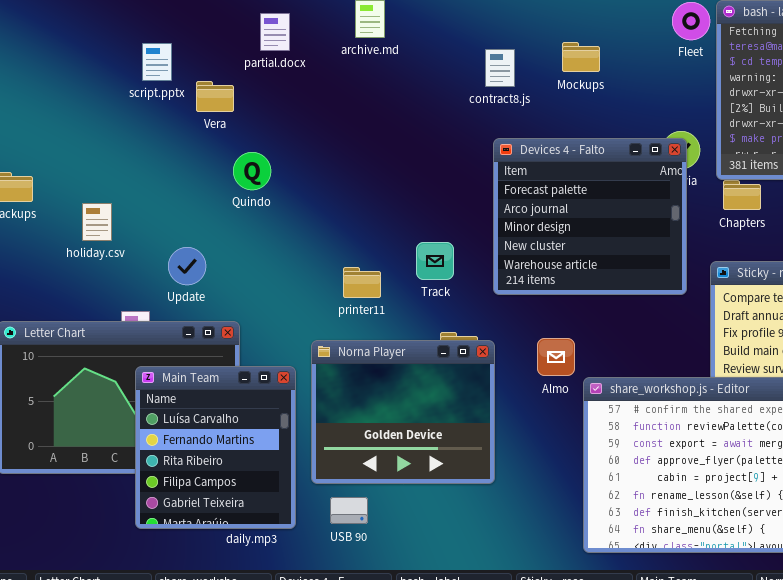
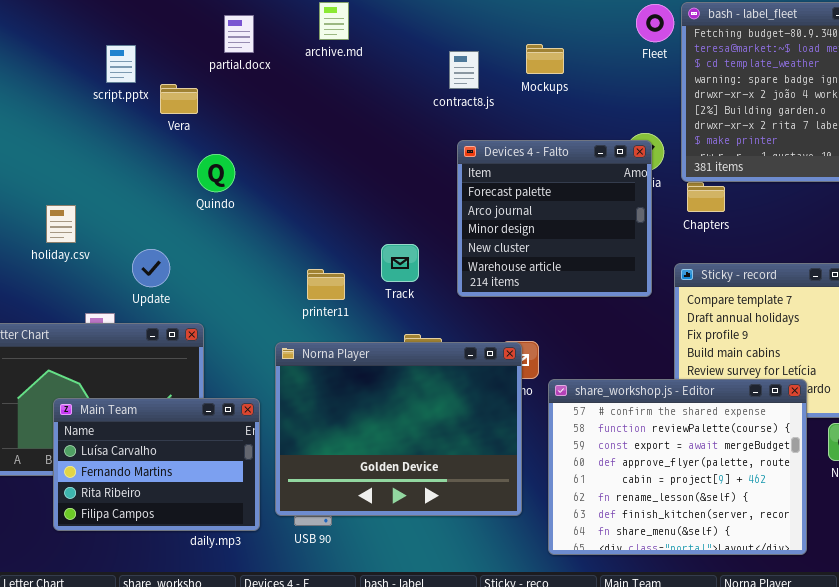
Norna Player: [311,340,495,484] -> [275,342,522,516], resized
Main Team: [135,366,296,529] -> [53,398,260,531], resized

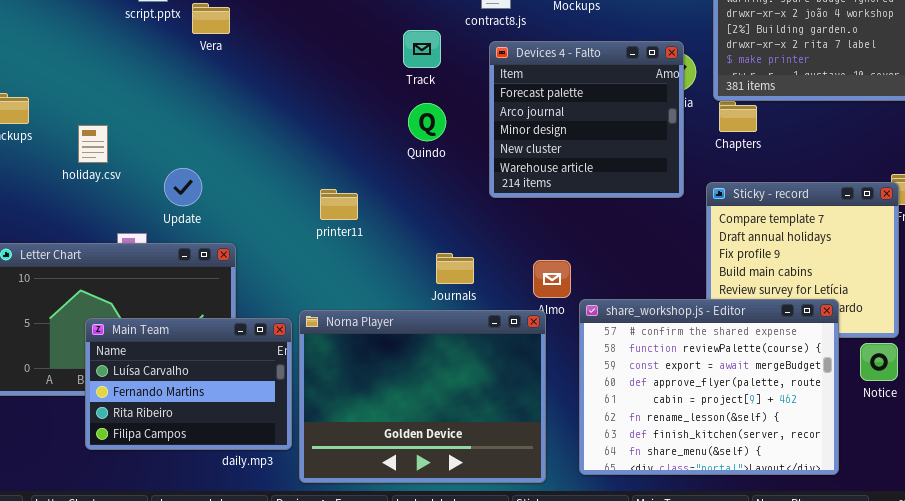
Devices 4 - Falto: [457,140,652,297] -> [489,41,684,198], moved
Quindo: [197,154,235,192] -> [408,103,446,141], moved
Track: [381,244,419,282] -> [403,30,441,68], moved
printer11: [307,269,345,300] -> [320,189,358,220], moved
Norna Player: [275,342,522,516] -> [299,310,546,483], moved

